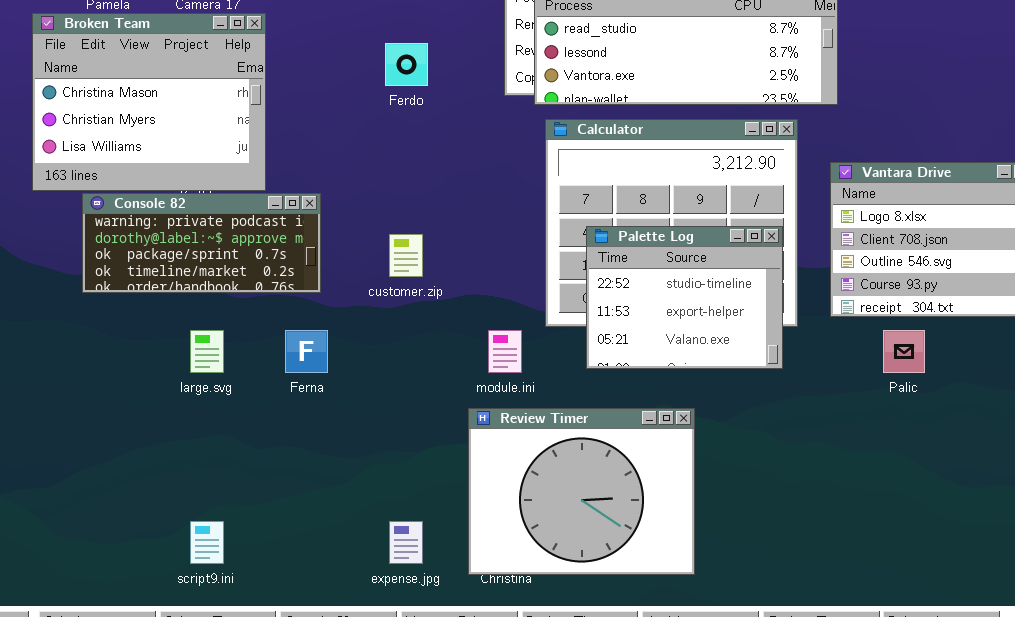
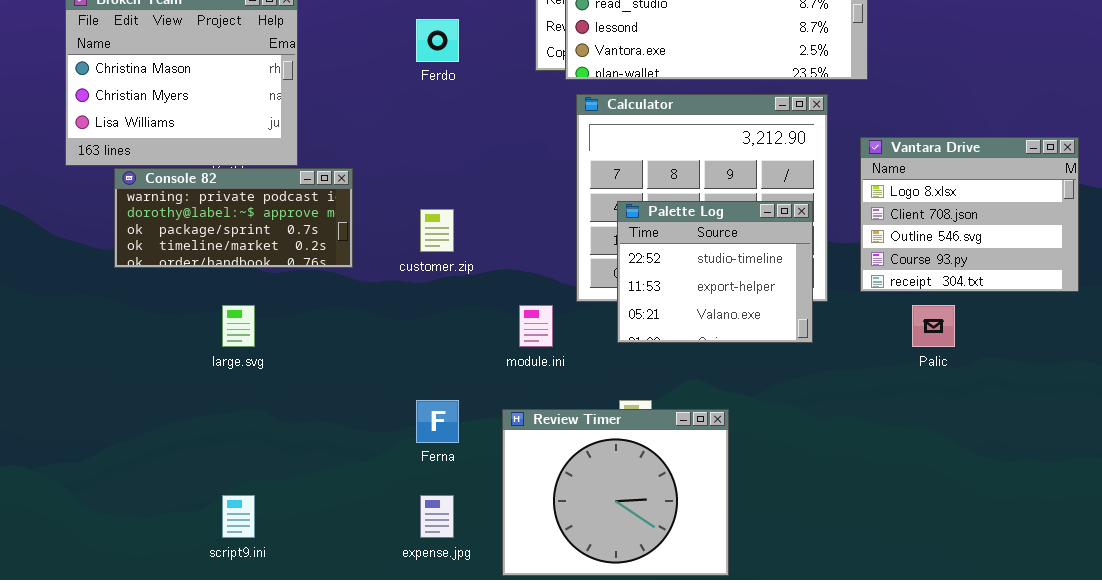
Ferna: [285,330,328,373] -> [416,400,459,443], moved
Review Timer: [468,408,695,575] -> [502,409,729,576], moved

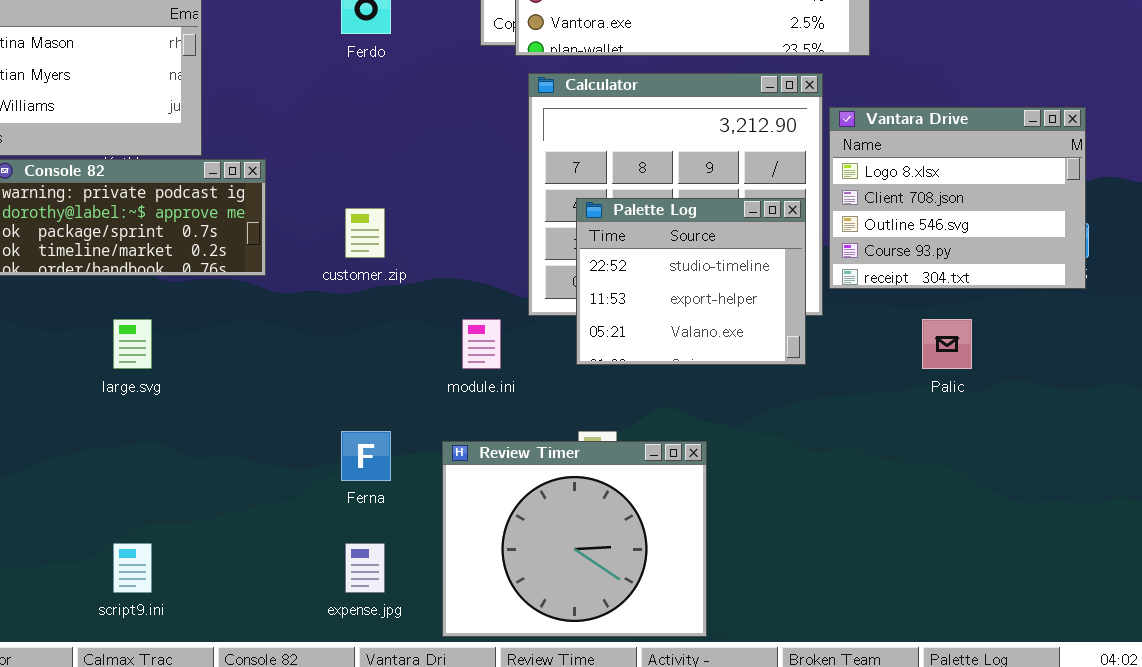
Vantara Drive: [860,137,1079,292] -> [829,107,1086,289], moved

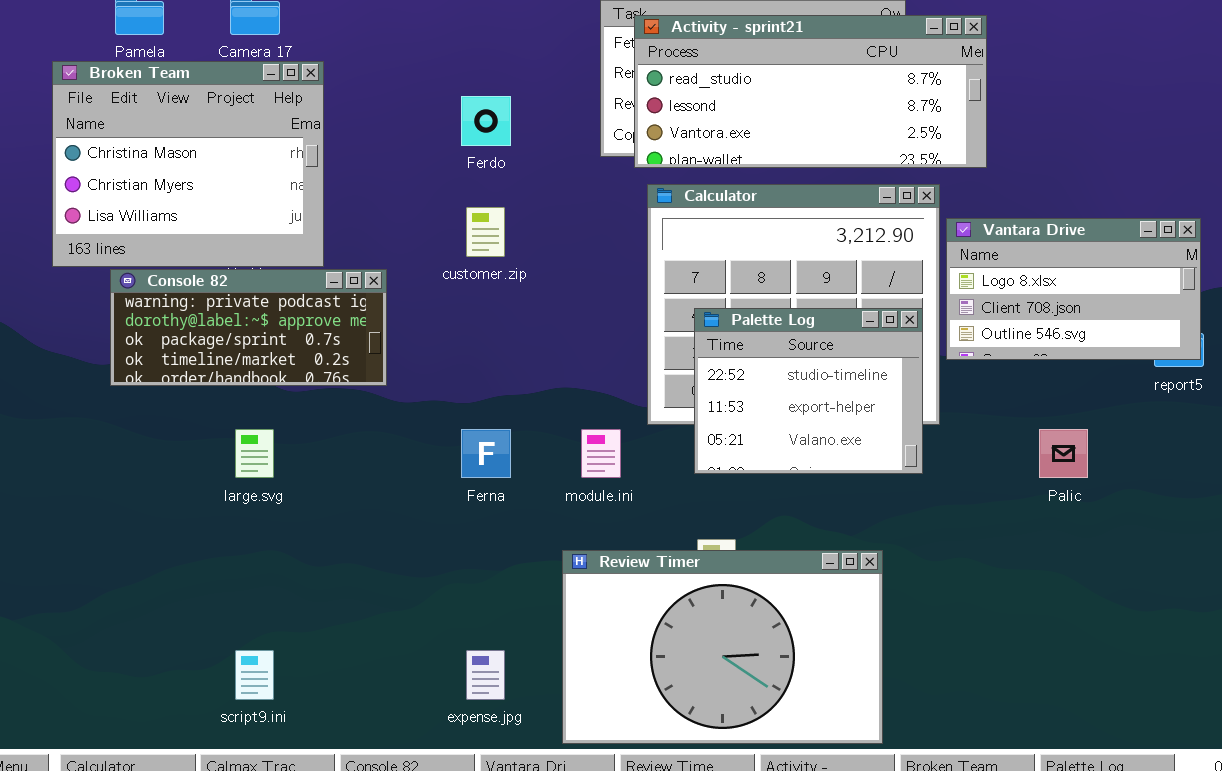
Vantara Drive: [829,107,1086,289] -> [946,218,1201,360], resized
customer.zip: [345,208,385,258] -> [466,207,505,257], moved
Ferna: [341,431,391,481] -> [461,429,511,478], moved
Review Timer: [442,441,707,637] -> [562,550,883,744], resized

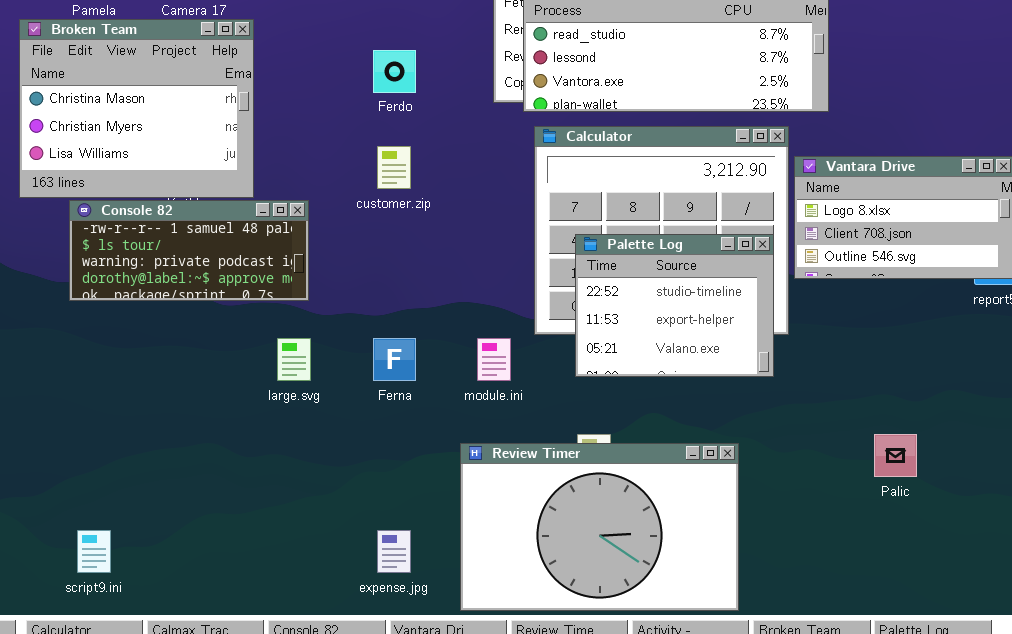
Console 82: [110,269,387,386] -> [69,200,309,301], scrolled up 2 rows
large.svg: [235,429,274,478] -> [277,338,311,381], moved
Palic: [1039,429,1088,478] -> [874,434,917,477], moved
script9.ini: [235,650,274,700] -> [77,530,111,573], moved

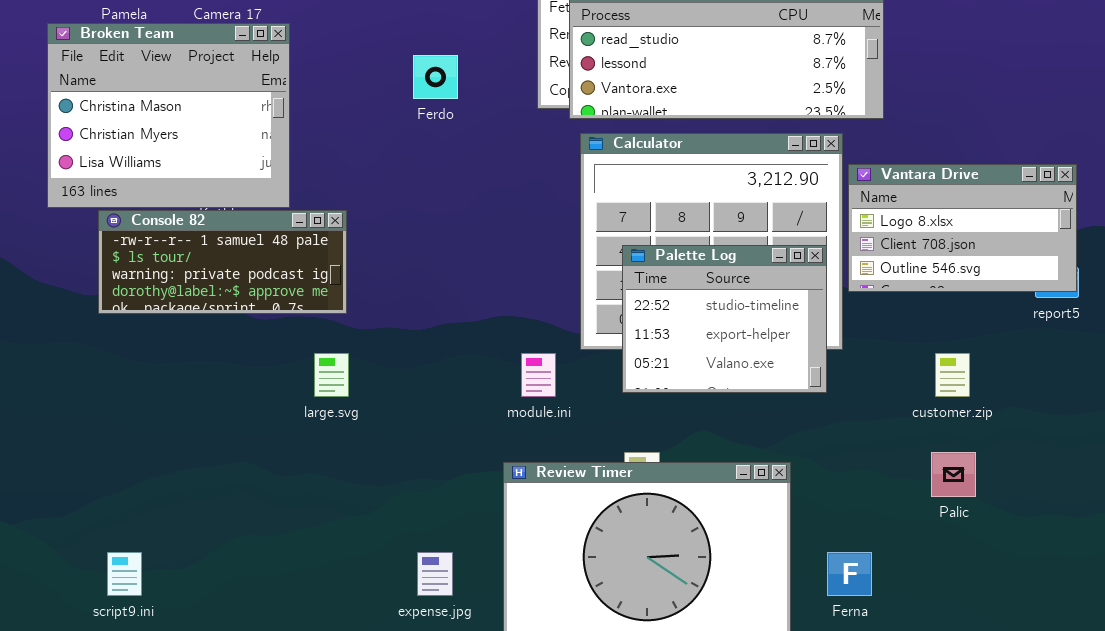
customer.zip: [377,146,411,189] -> [935,353,970,397], moved
Ferna: [373,338,416,381] -> [827,552,872,596], moved

